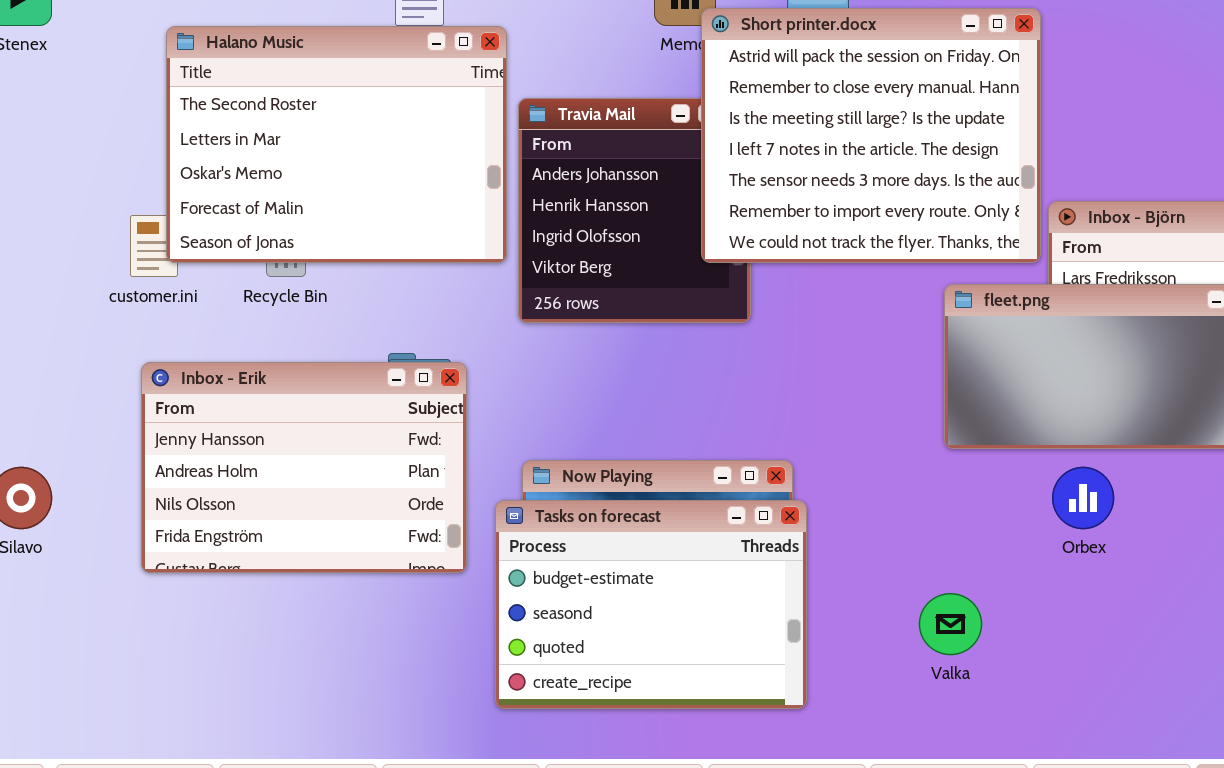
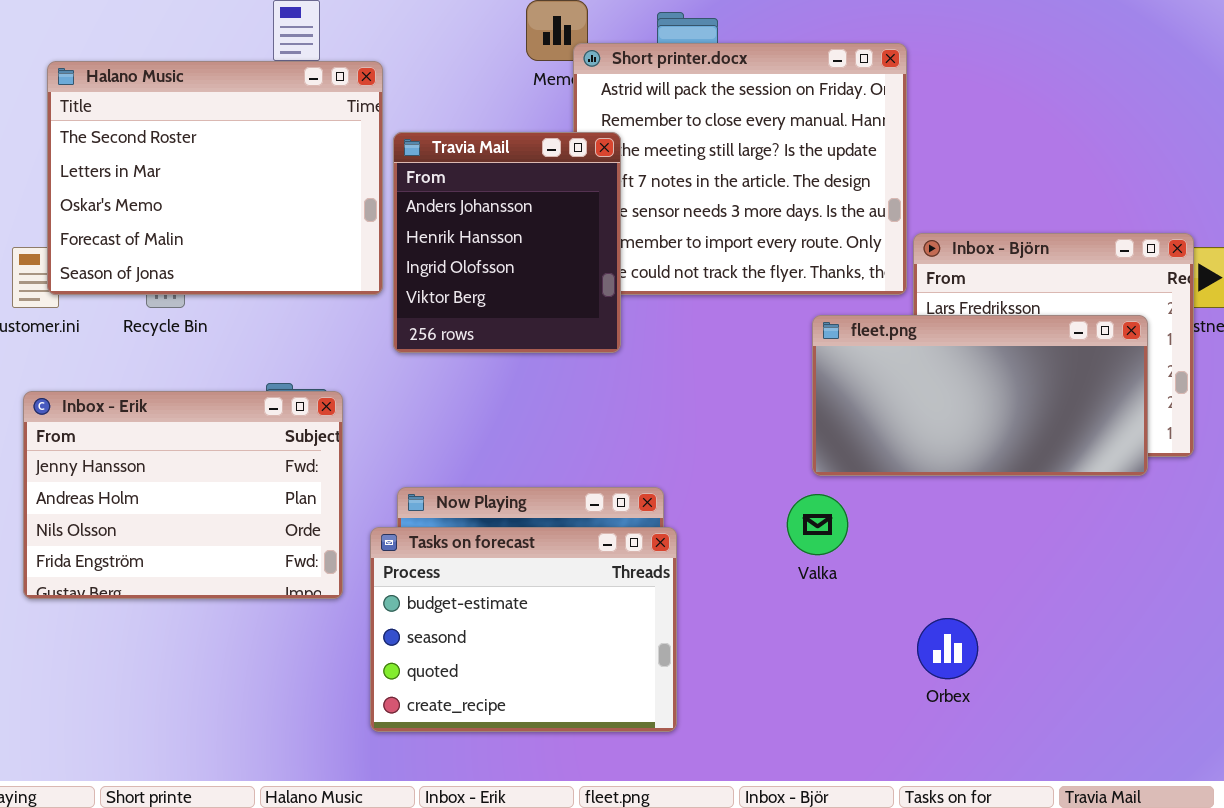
Travia Mail: [518,98,751,323] -> [393,132,621,353], raised
Orbex: [1052,467,1114,529] -> [917,618,978,679], moved
Valka: [919,593,982,655] -> [787,494,848,555], moved

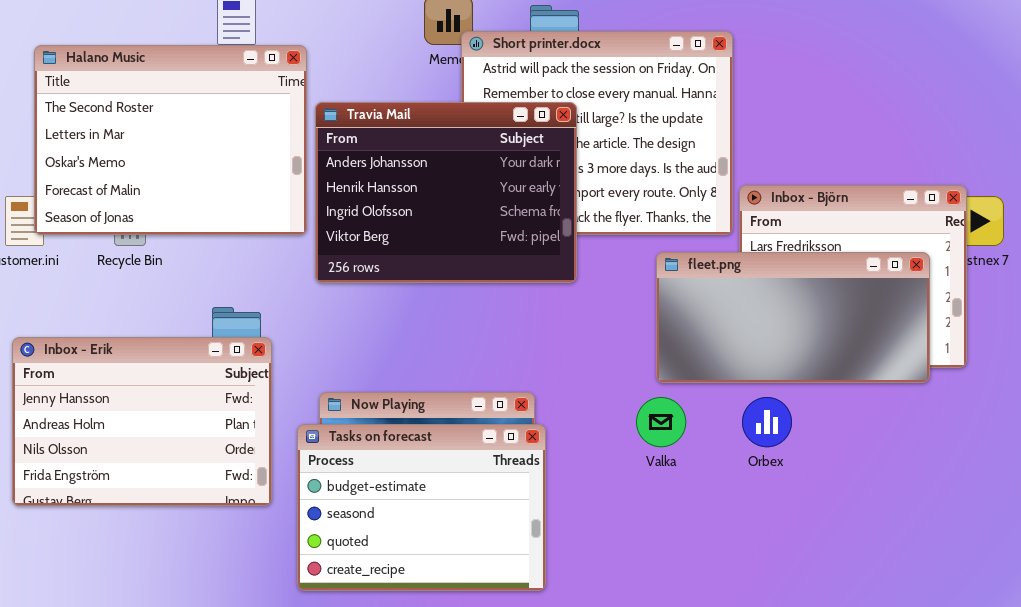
Travia Mail: [393,132,621,353] -> [315,102,577,283], resized
Inbox - Erik: [23,391,343,599] -> [12,337,272,506], moved
Orbex: [917,618,978,679] -> [742,397,792,447], moved

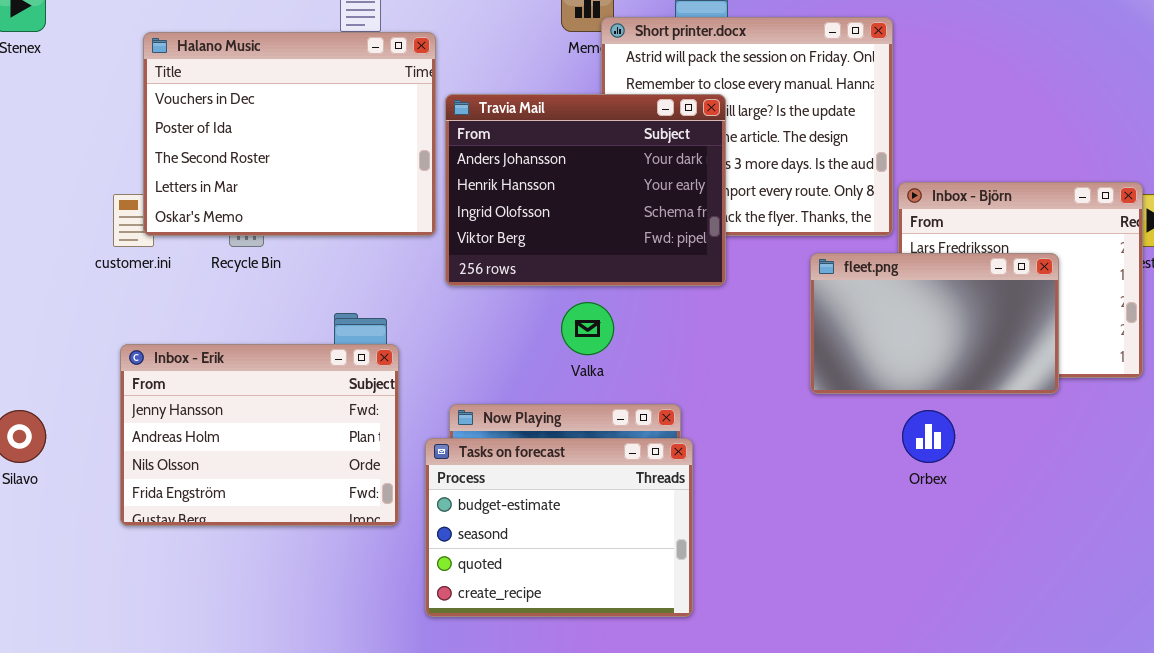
Halano Music: [34,45,307,235] -> [143,32,436,236], scrolled up 2 rows
fleet.png: [656,252,930,383] -> [810,253,1059,394], resized
Valka: [636,397,686,447] -> [561,302,614,355], moved

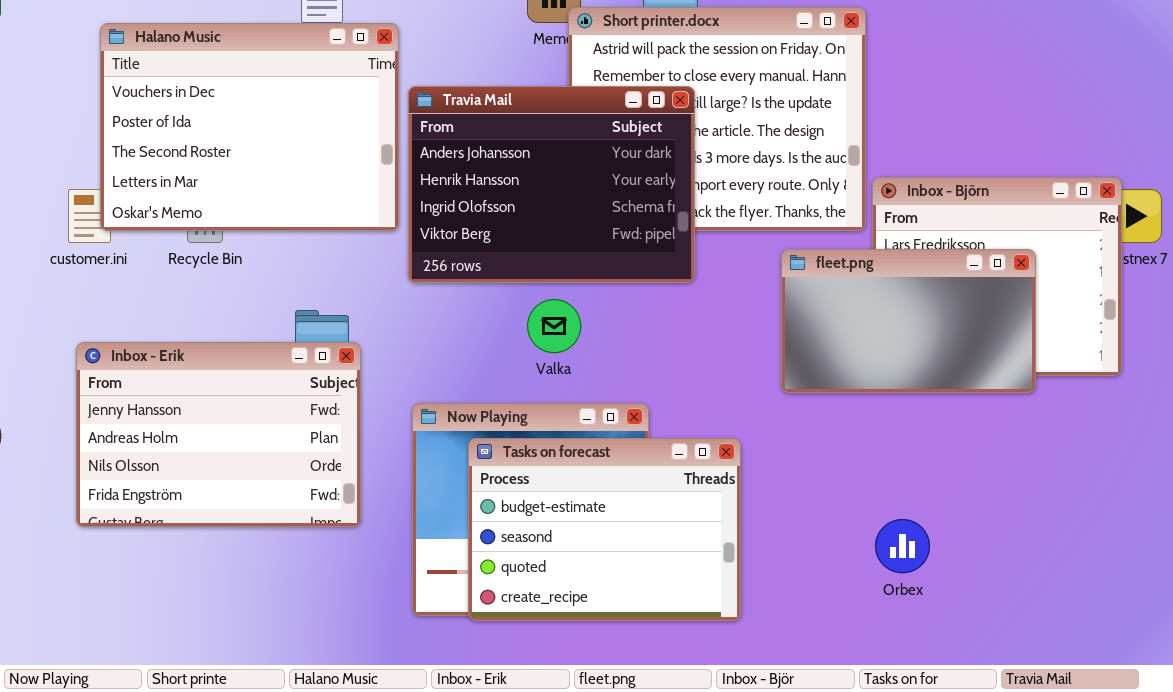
Orbex: [902,410,955,463] -> [875,519,930,573], moved
Tasks on forecast: [425,438,693,617] -> [468,438,741,621], moved

